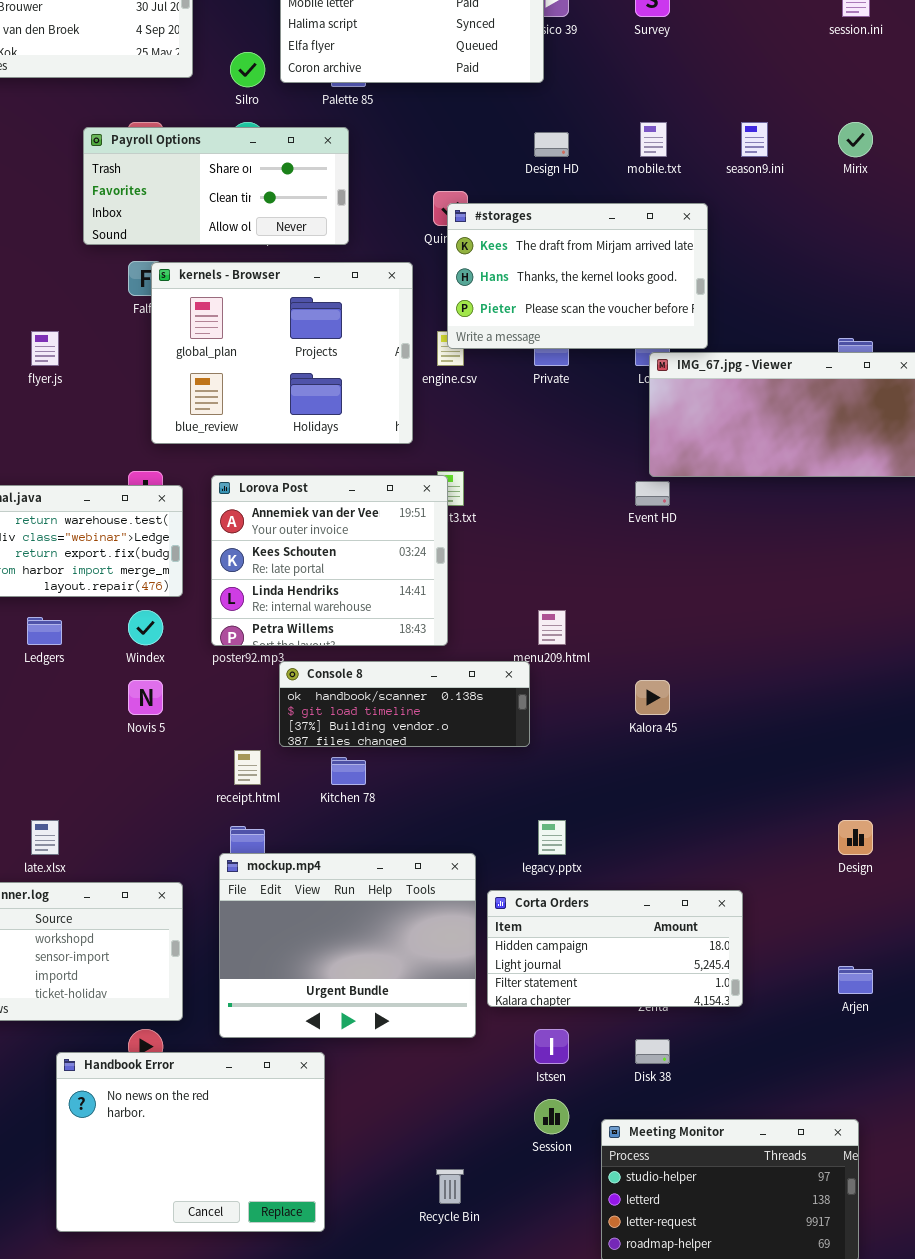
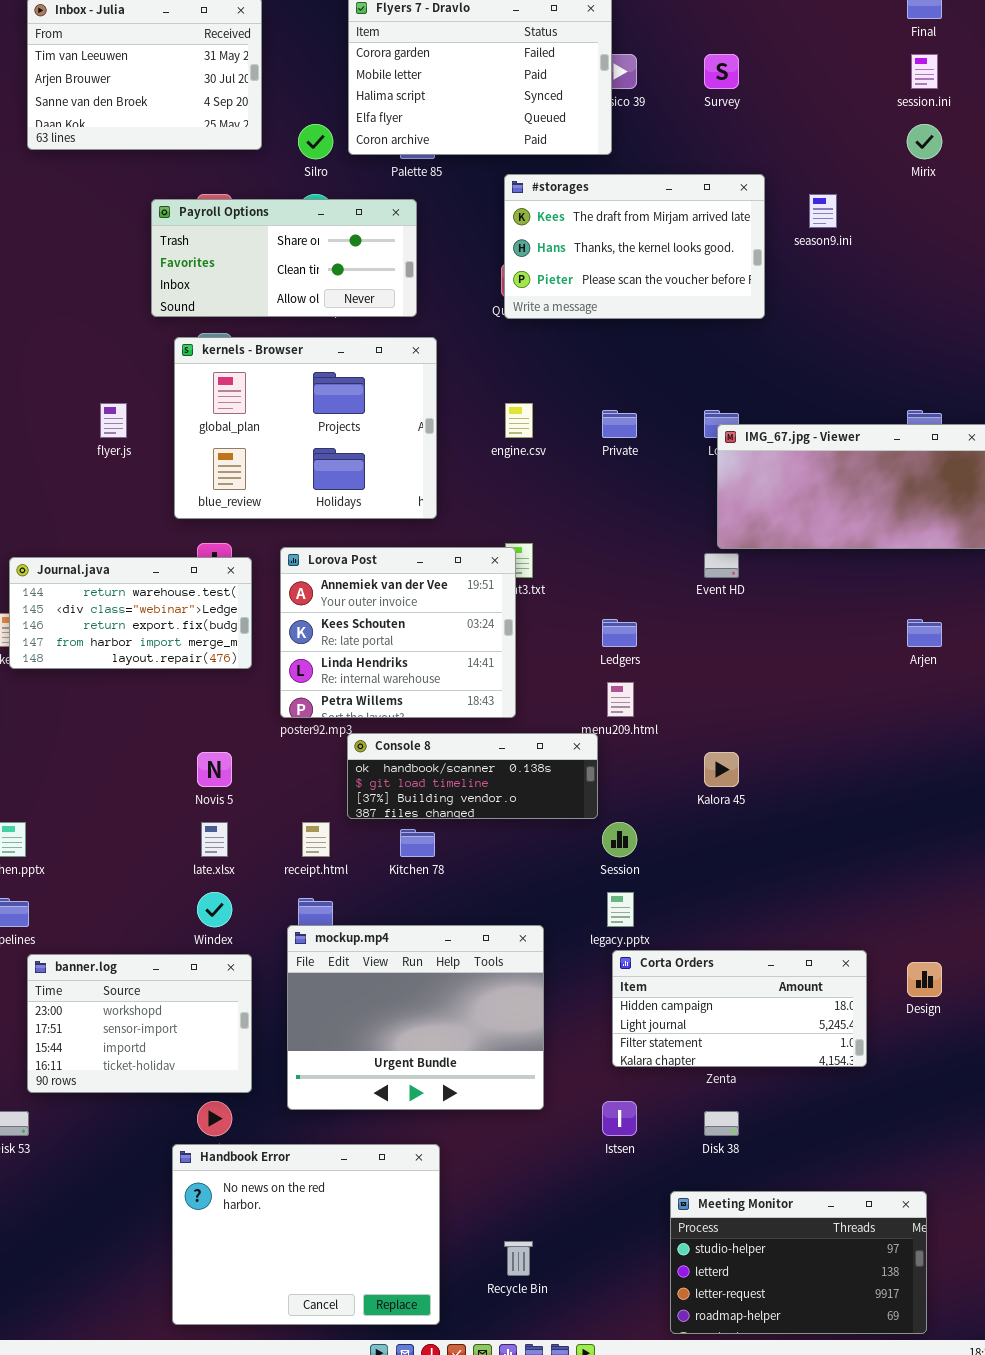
Mirix: [838,122,873,157] -> [907,124,942,159], moved
#storages: [447,203,708,349] -> [504,174,765,319], moved
kernels - Browser: [151,262,413,444] -> [174,337,437,519], moved
Windex: [128,610,163,645] -> [197,892,232,927], moved
Ledgers: [27,617,62,645] -> [602,619,637,647], moved
late.xlsx: [31,820,59,855] -> [201,822,228,857], moved
Design: [838,820,873,855] -> [907,962,942,997], moved
Corta Orders: [487,890,743,1007] -> [612,950,867,1067], moved
Arjen: [838,966,873,994] -> [907,619,942,647], moved
Handbook Error: [56,1052,325,1232] -> [172,1144,440,1325], moved
Session: [534,1099,569,1134] -> [602,822,637,857], moved

